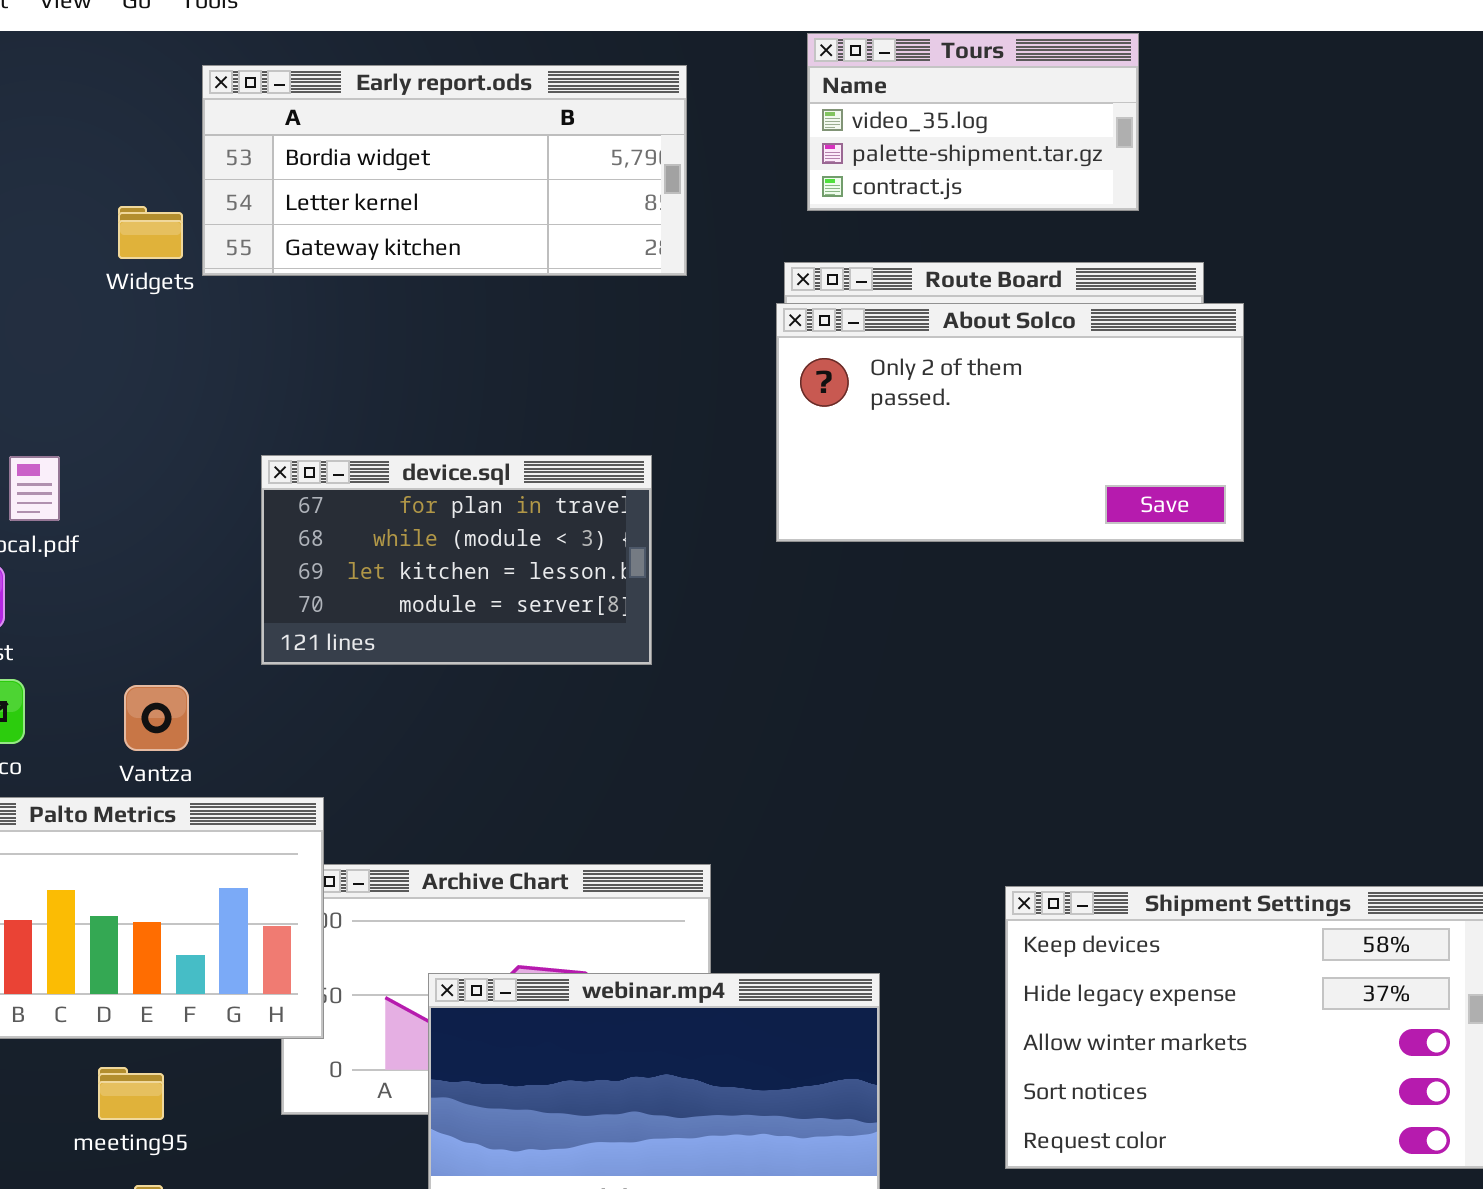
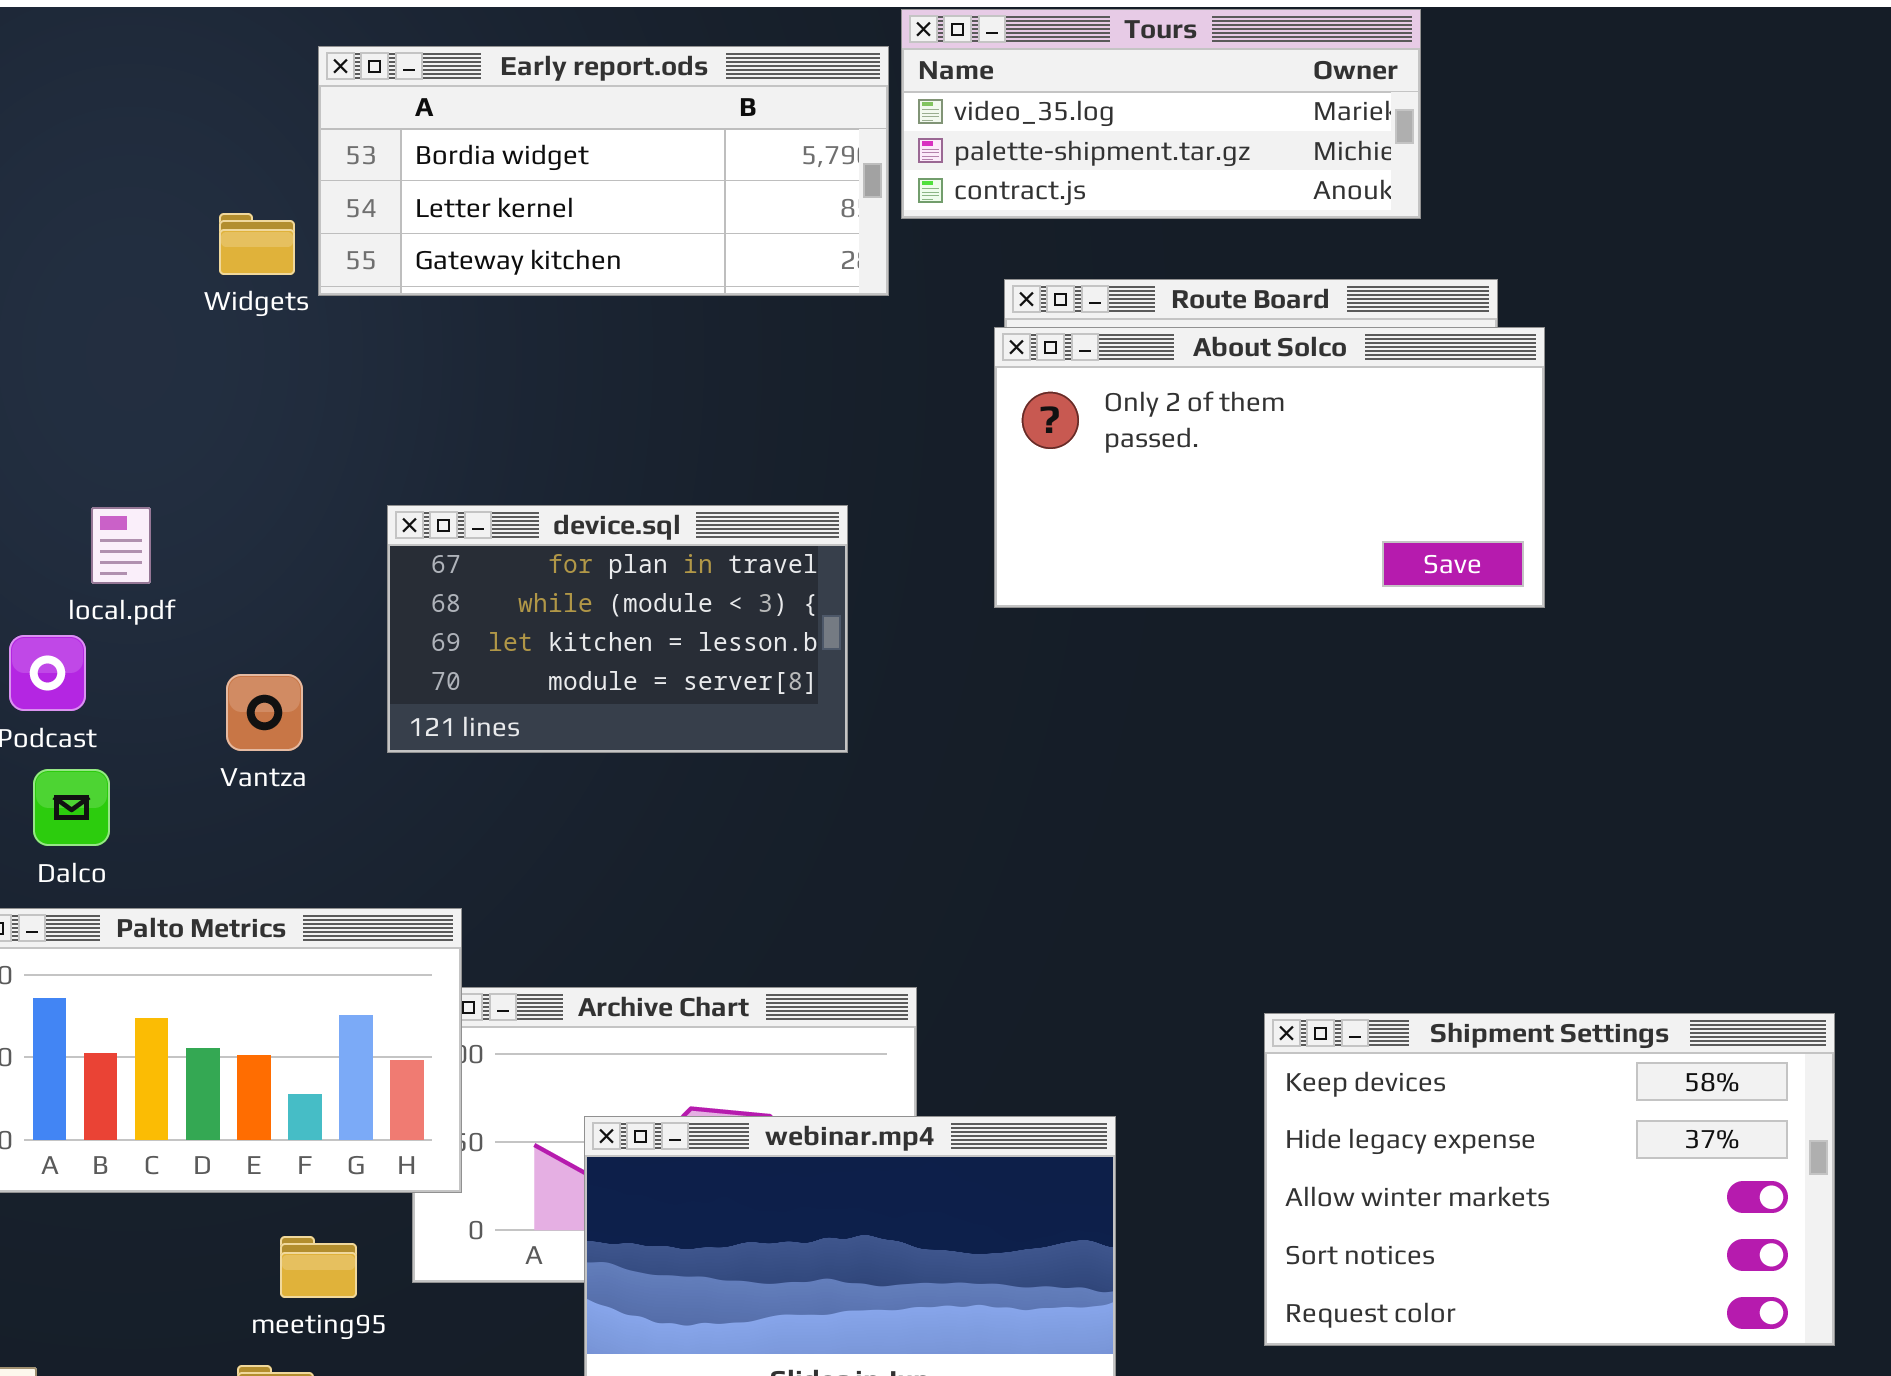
Tours: [807,33,1139,211] -> [901,9,1421,219], resized
Vantza: [124,685,189,751] -> [226,674,303,751], moved
meeting95: [98,1067,164,1120] -> [280,1236,357,1298], moved

